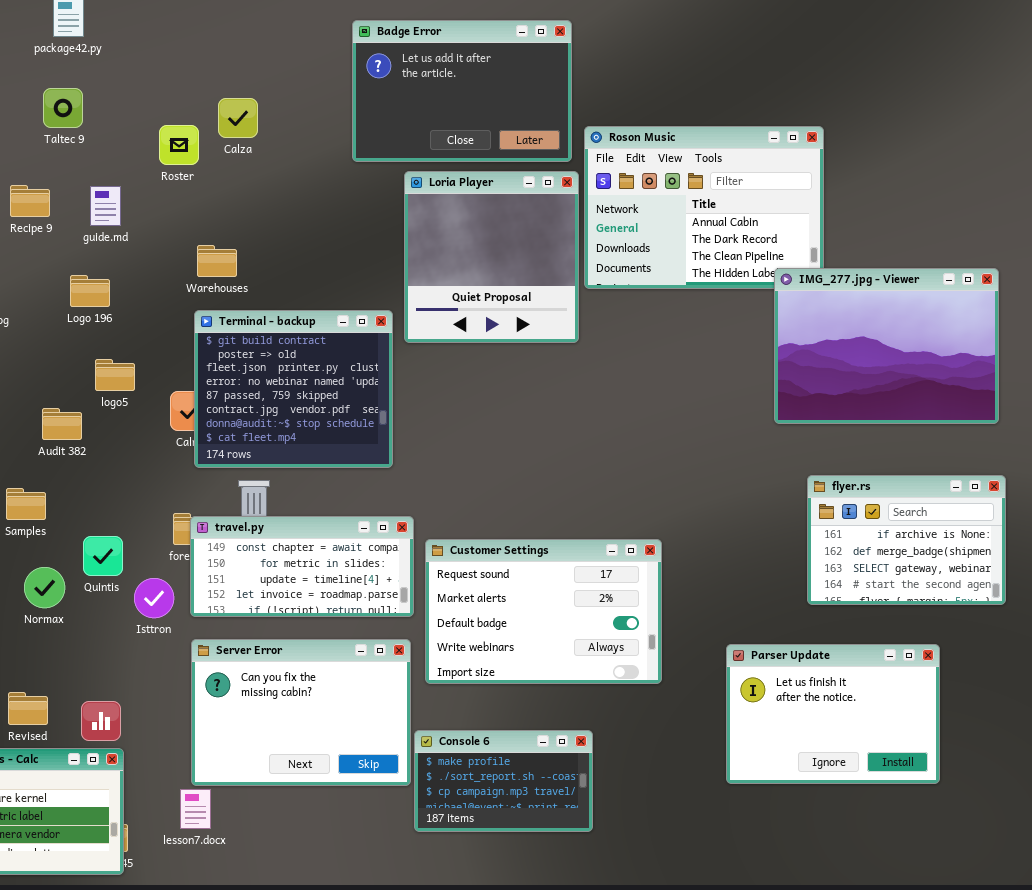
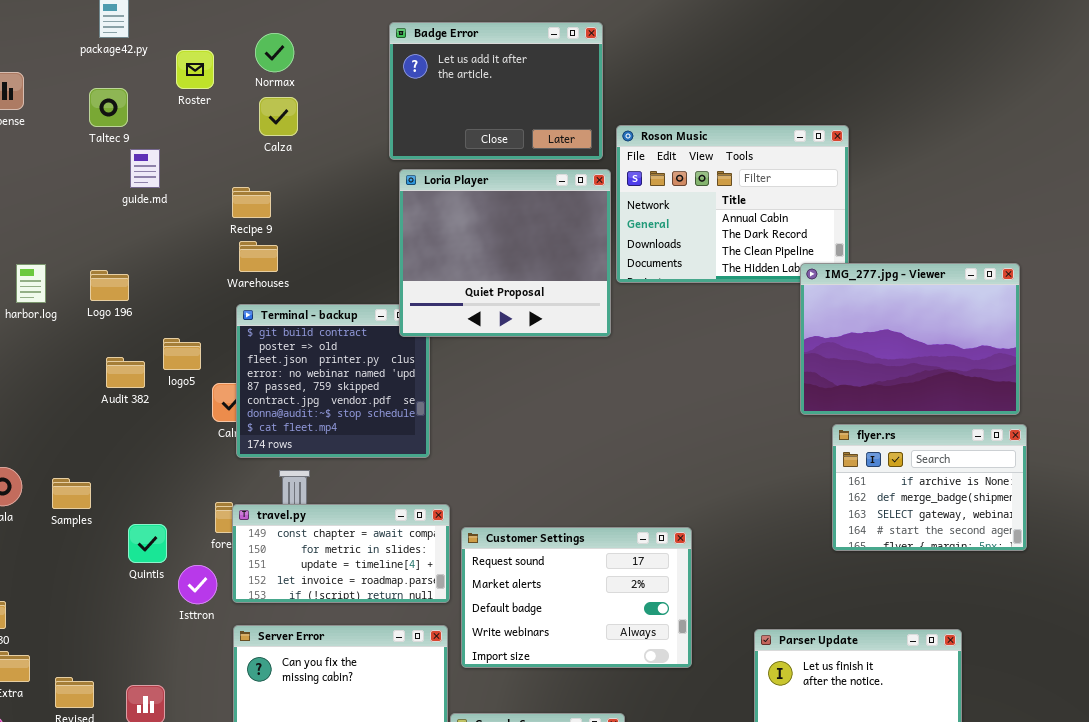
Roster: [159,125,199,165] -> [176,50,214,89], moved
Loria Player: [404,171,579,343] -> [399,169,611,337], resized
Recipe 9: [10,185,50,217] -> [232,187,271,218], moved
guide.md: [90,186,121,226] -> [130,149,160,188], moved
Logo 196: [70,275,110,307] -> [90,270,129,301], moved
logo5: [95,359,135,391] -> [163,338,201,370], moved
Audit 382: [42,408,82,440] -> [106,357,145,388], moved
flyer.rs: [807,475,1006,605] -> [832,424,1027,551], moved
Normax: [24,567,65,608] -> [255,33,294,72], moved

